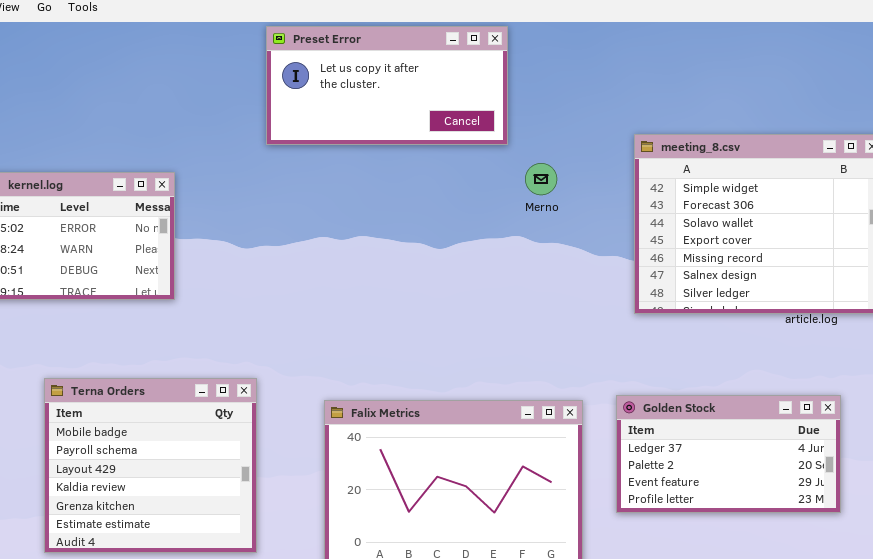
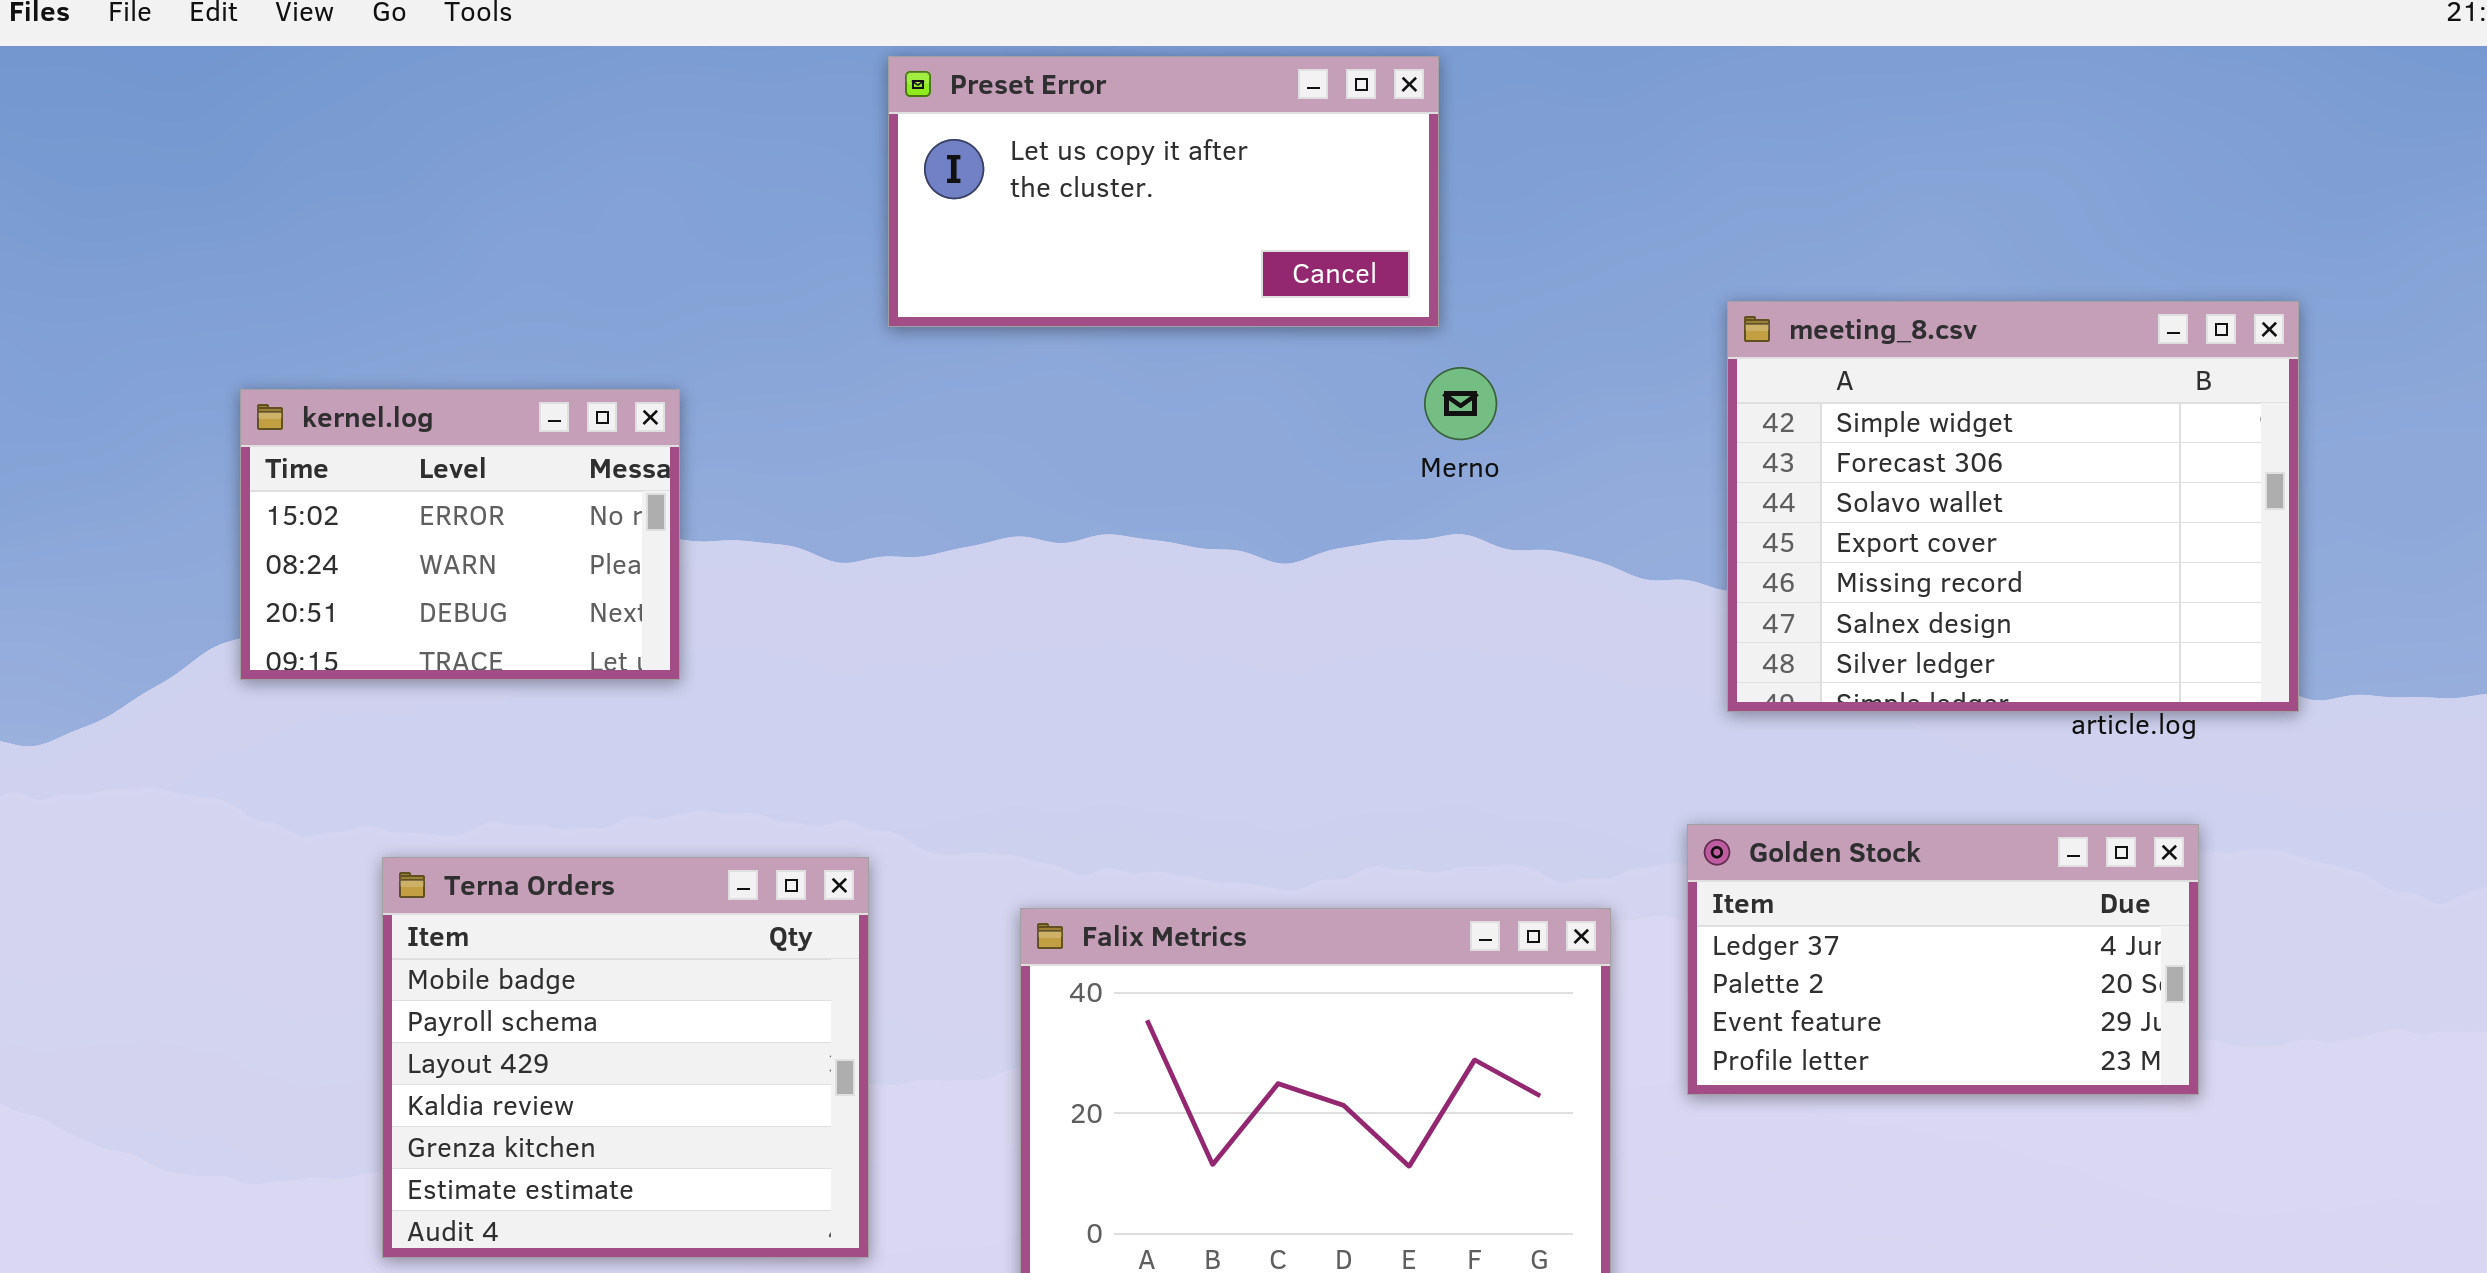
Merno: [525,163,557,195] -> [1424,367,1497,440], moved
Golden Stock: [616,395,841,513] -> [1687,824,2199,1095], moved

